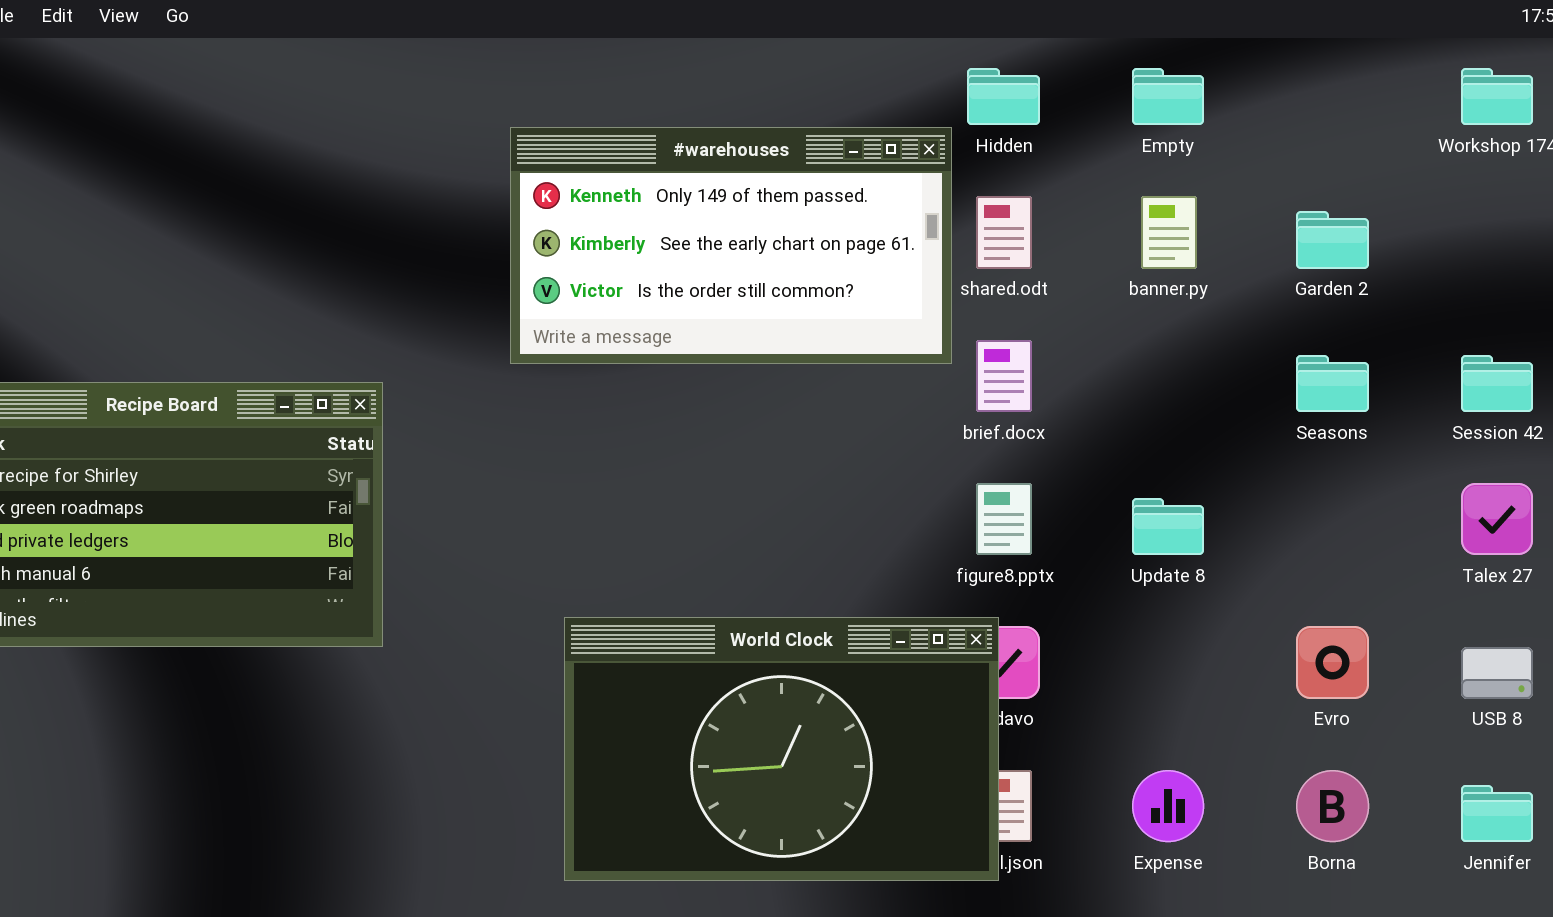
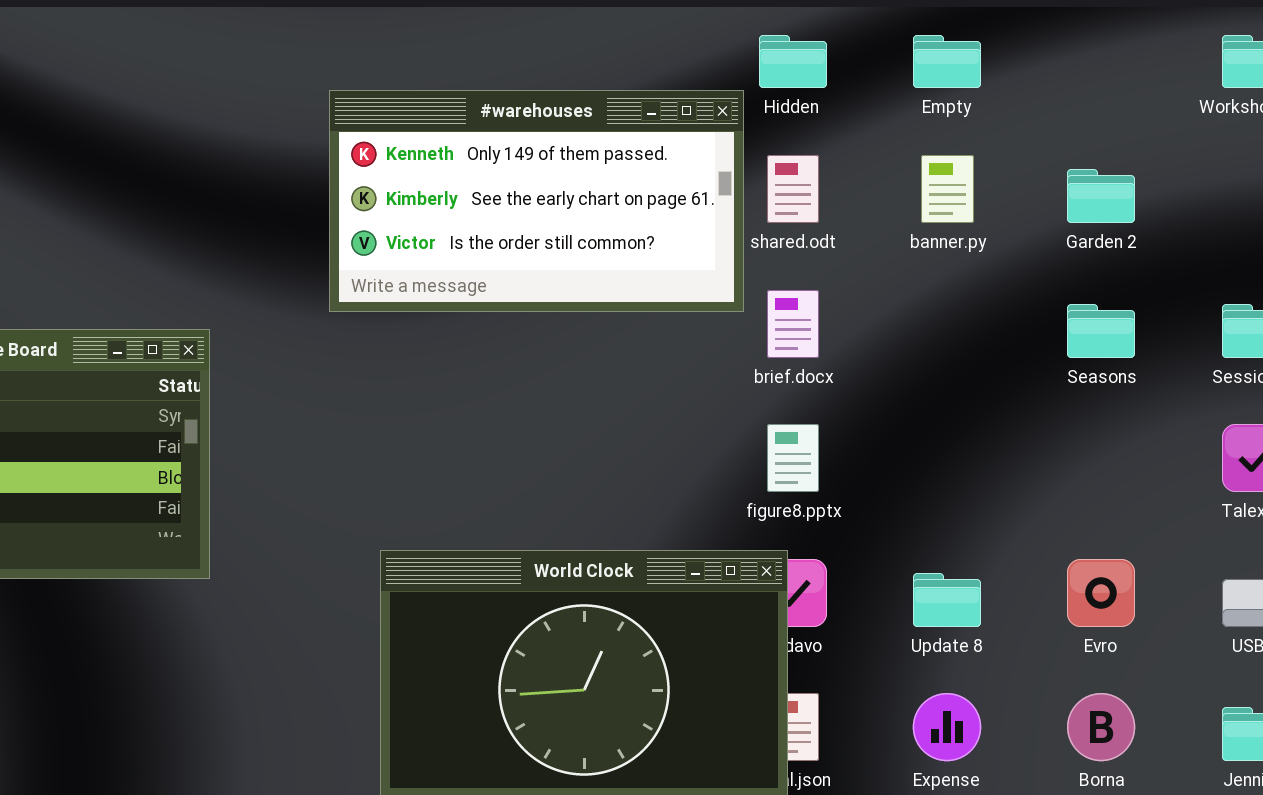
Update 8: [1132,498,1204,555] -> [913,573,981,627], moved

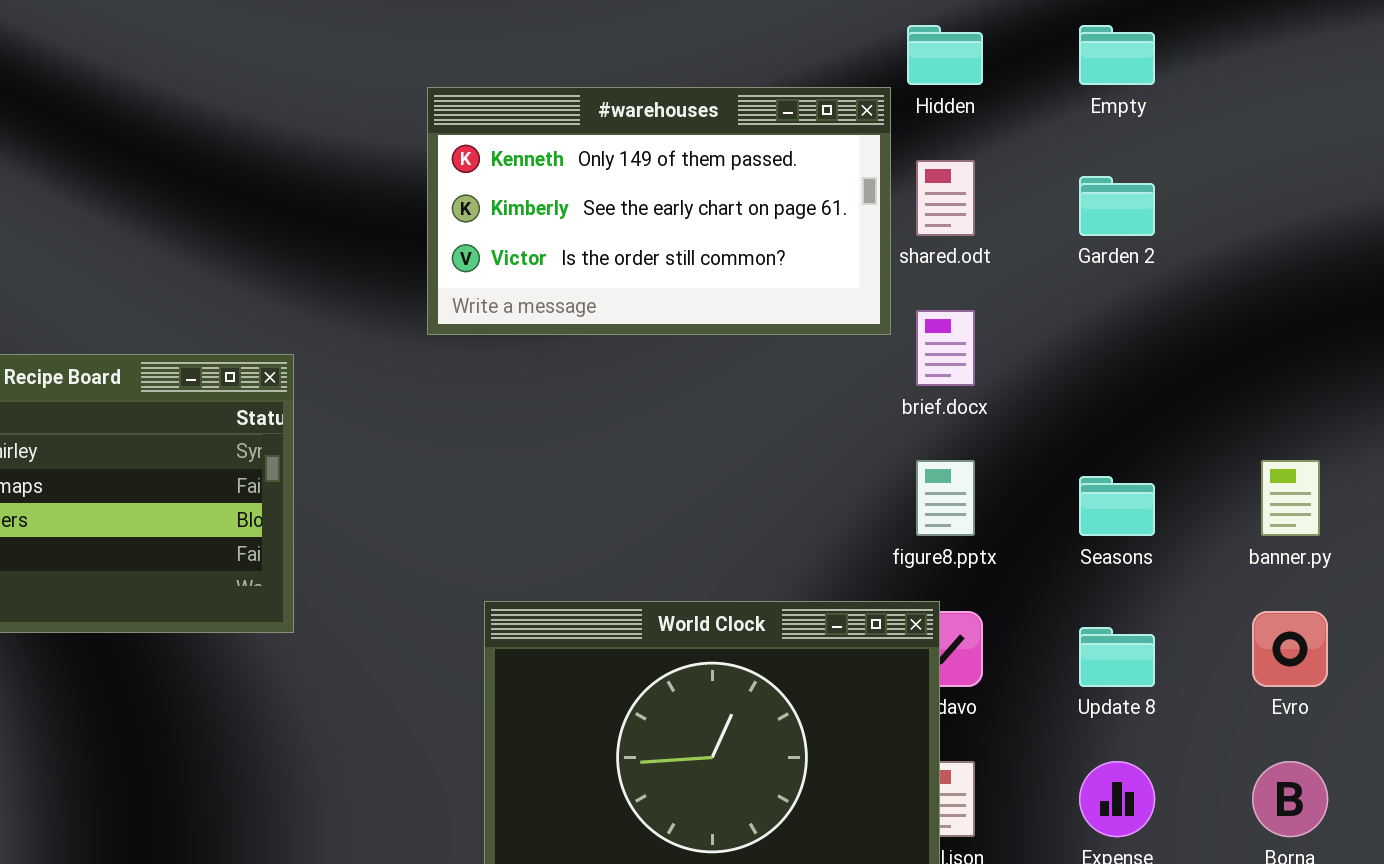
banner.py: [921,155,974,223] -> [1261,460,1320,536], moved
Garden 2: [1067,169,1135,223] -> [1079,176,1155,236], moved
Seasons: [1067,304,1135,358] -> [1079,476,1155,536], moved

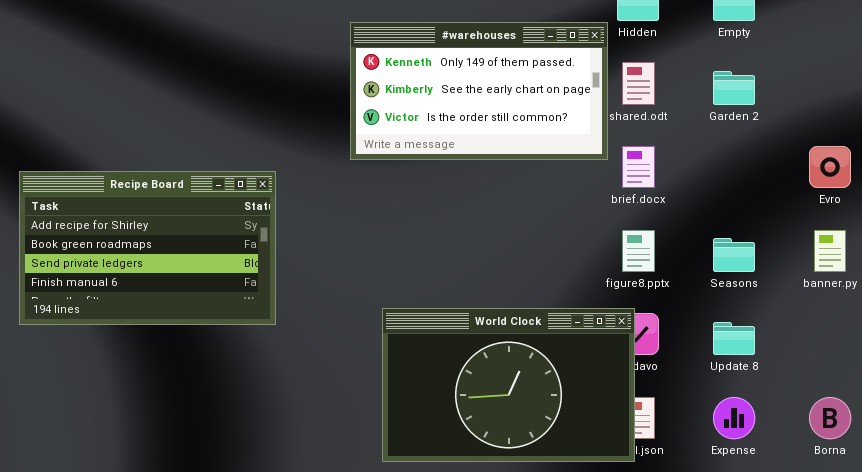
Evro: [1252,611,1328,687] -> [809,146,851,188], moved

